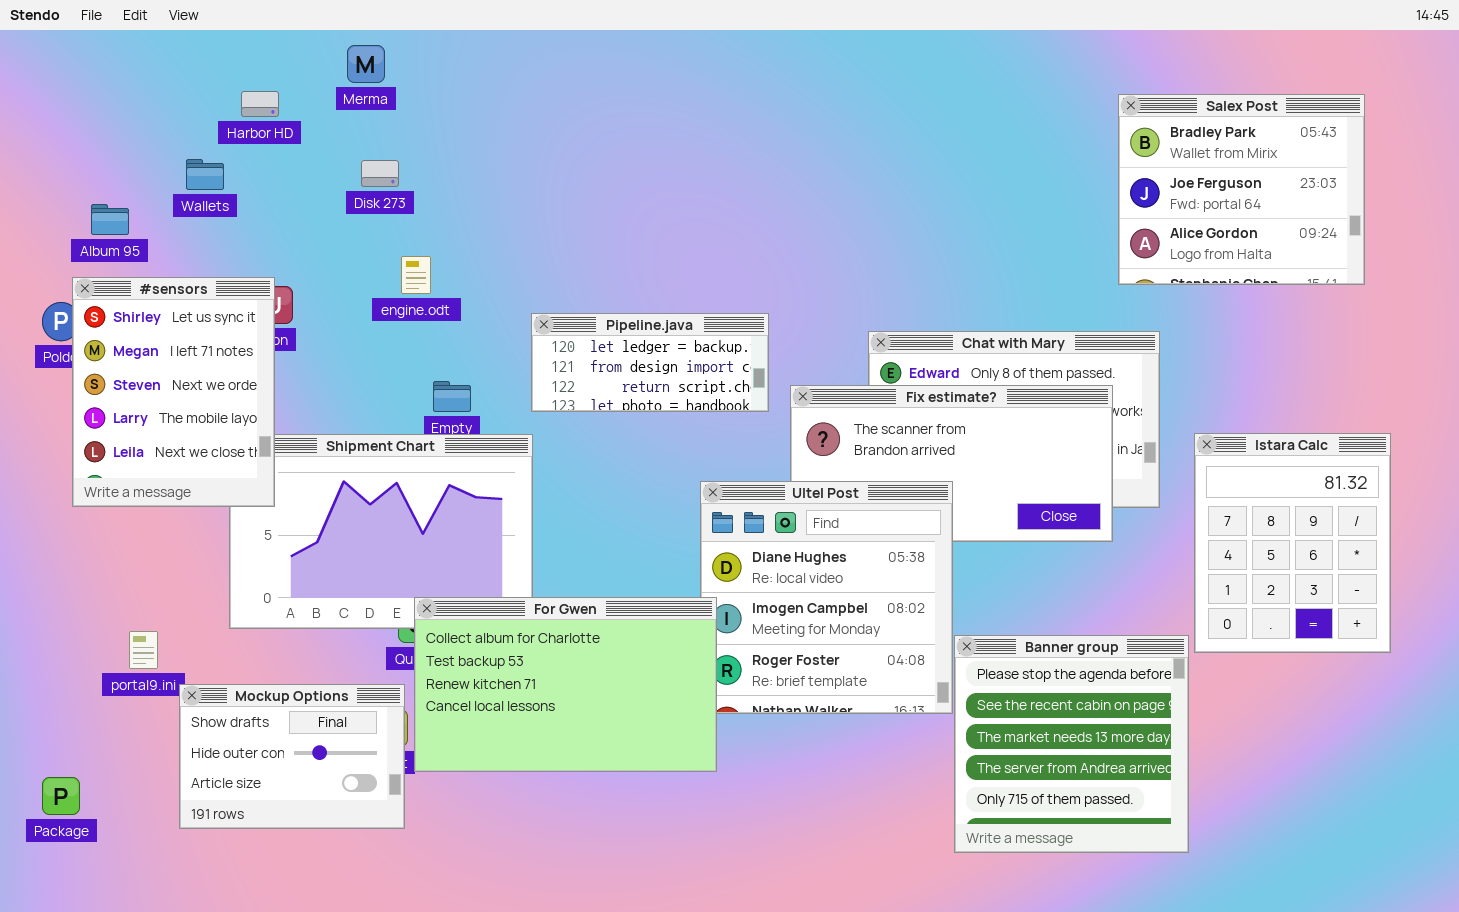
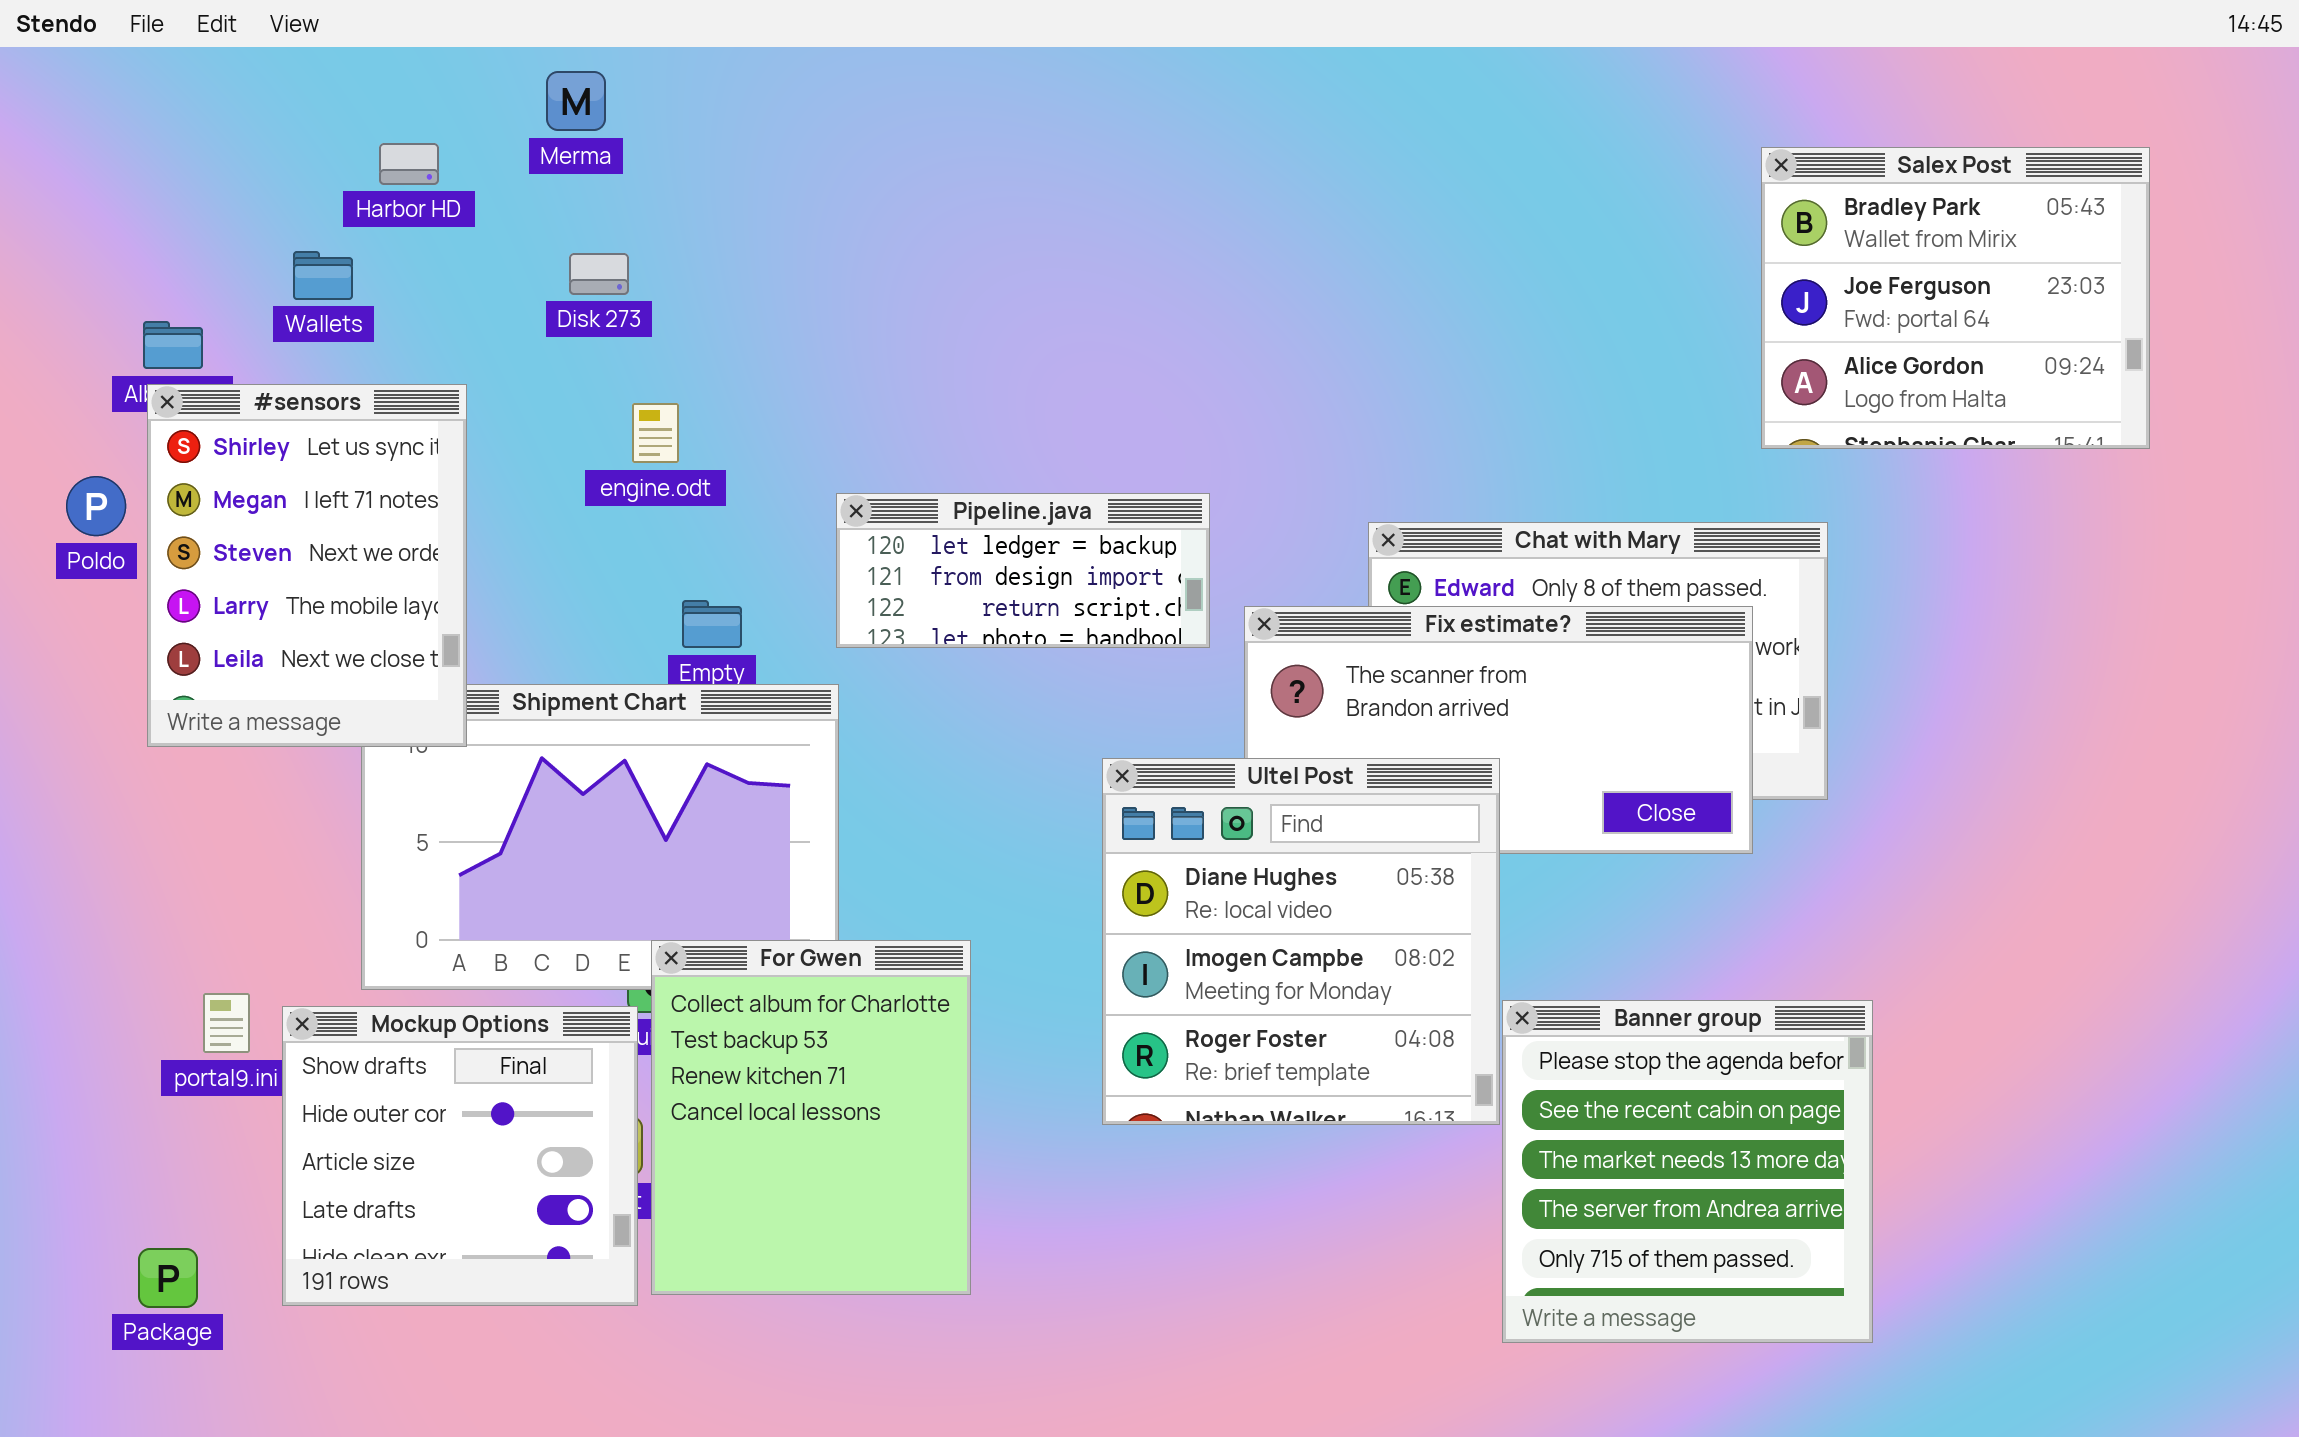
#sensors: [72,277,275,507] -> [147,384,467,747], moved
Istara Calc: [1194,433,1391,653] -> none, closed
For Gwen: [414,597,717,772] -> [651,940,971,1295], resized
Mockup Options: [179,684,405,829] -> [282,1006,638,1306], resized
Package: [42,777,80,815] -> [138,1248,198,1308], moved

